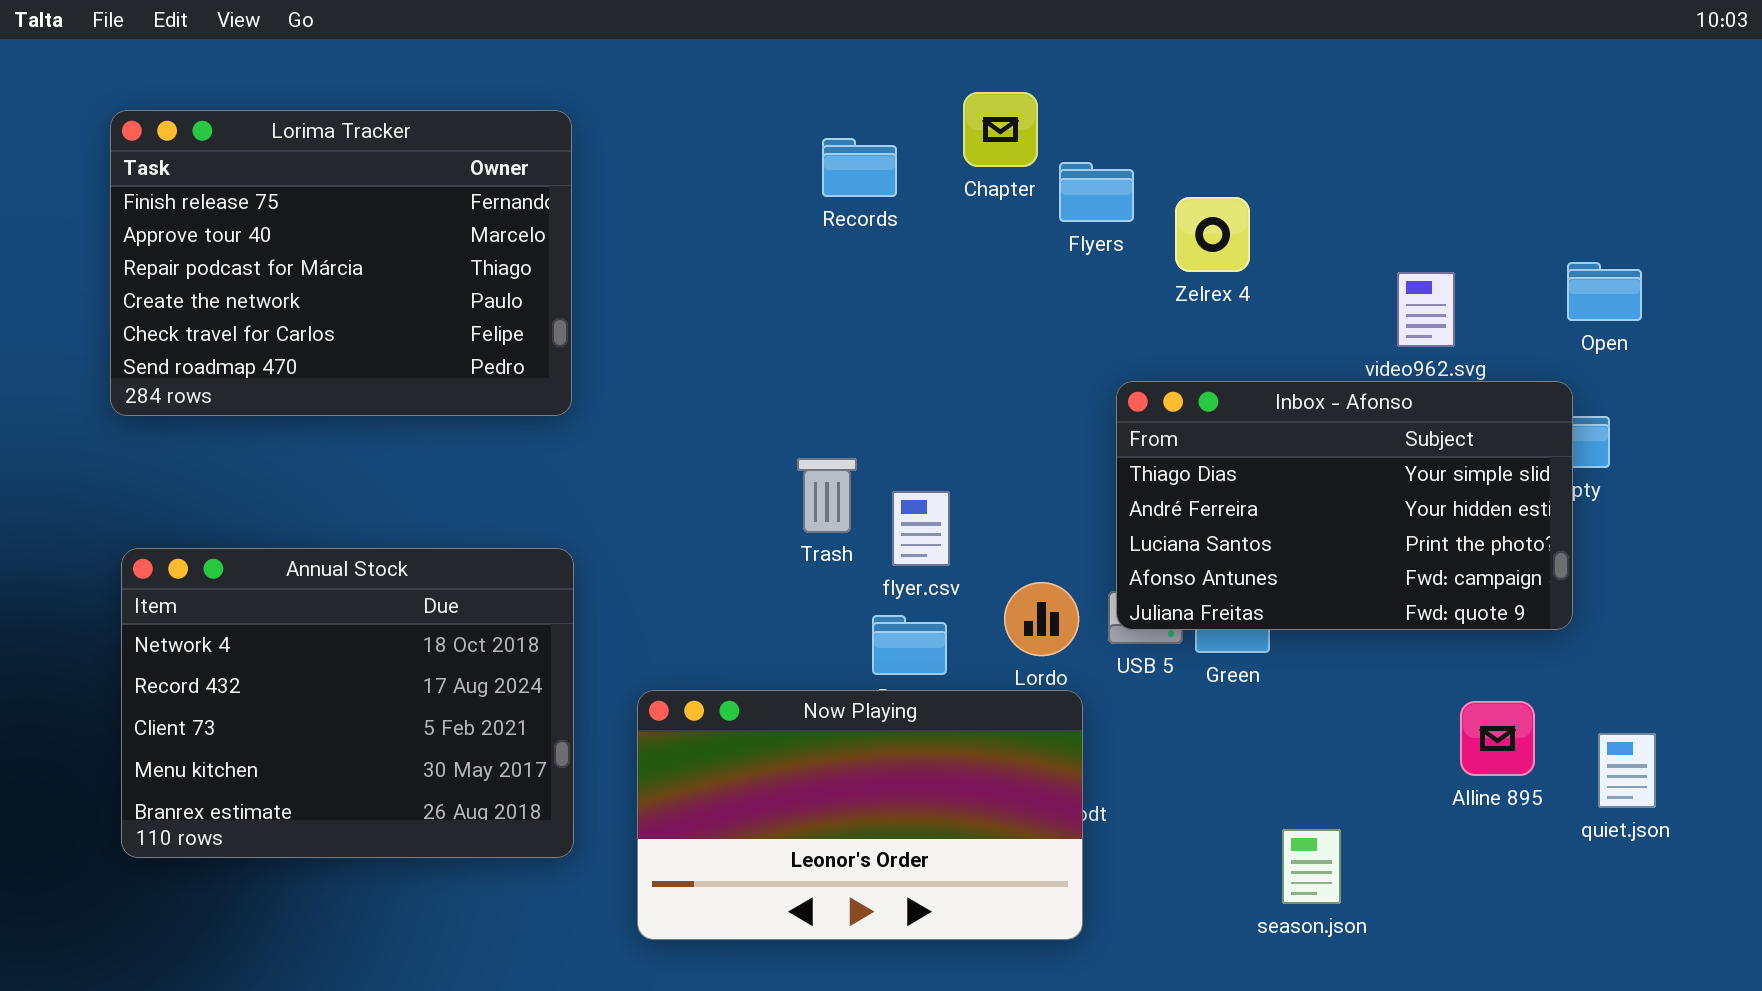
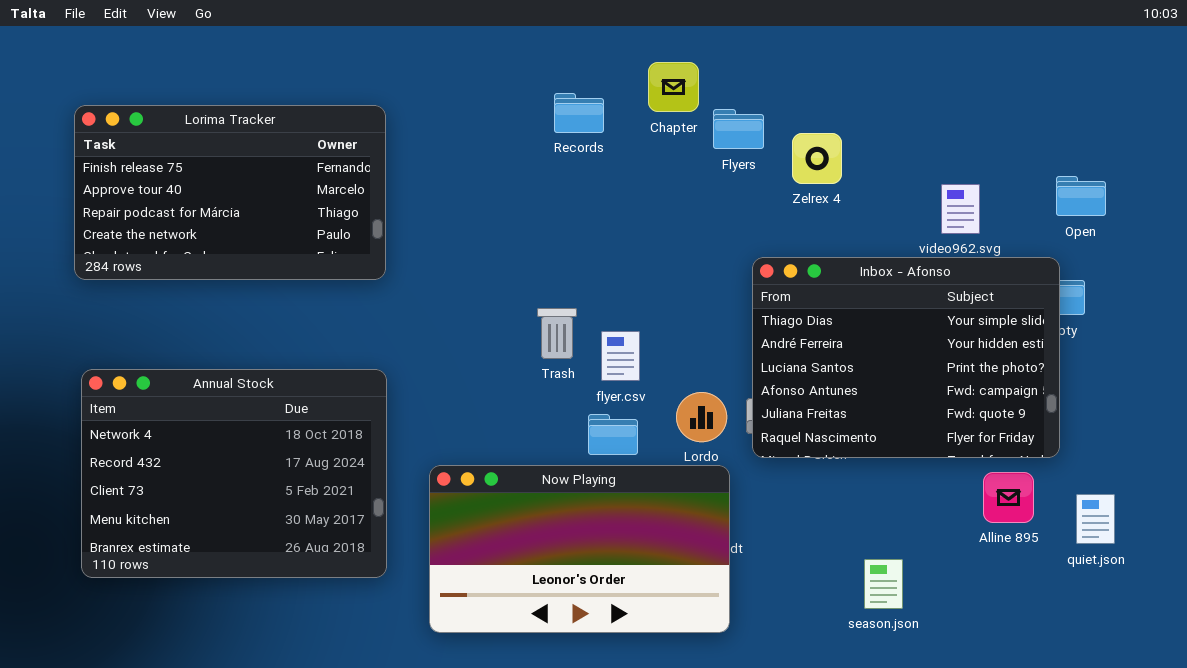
Lorima Tracker: [110,110,572,416] -> [74,105,386,280], resized
Inbox - Afonso: [1116,381,1573,630] -> [752,257,1060,458], resized

